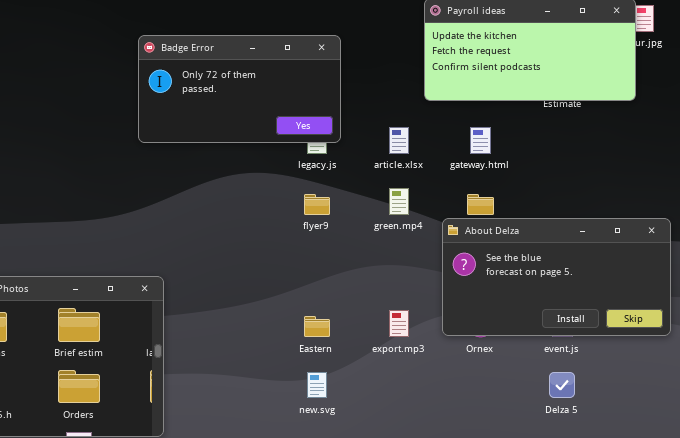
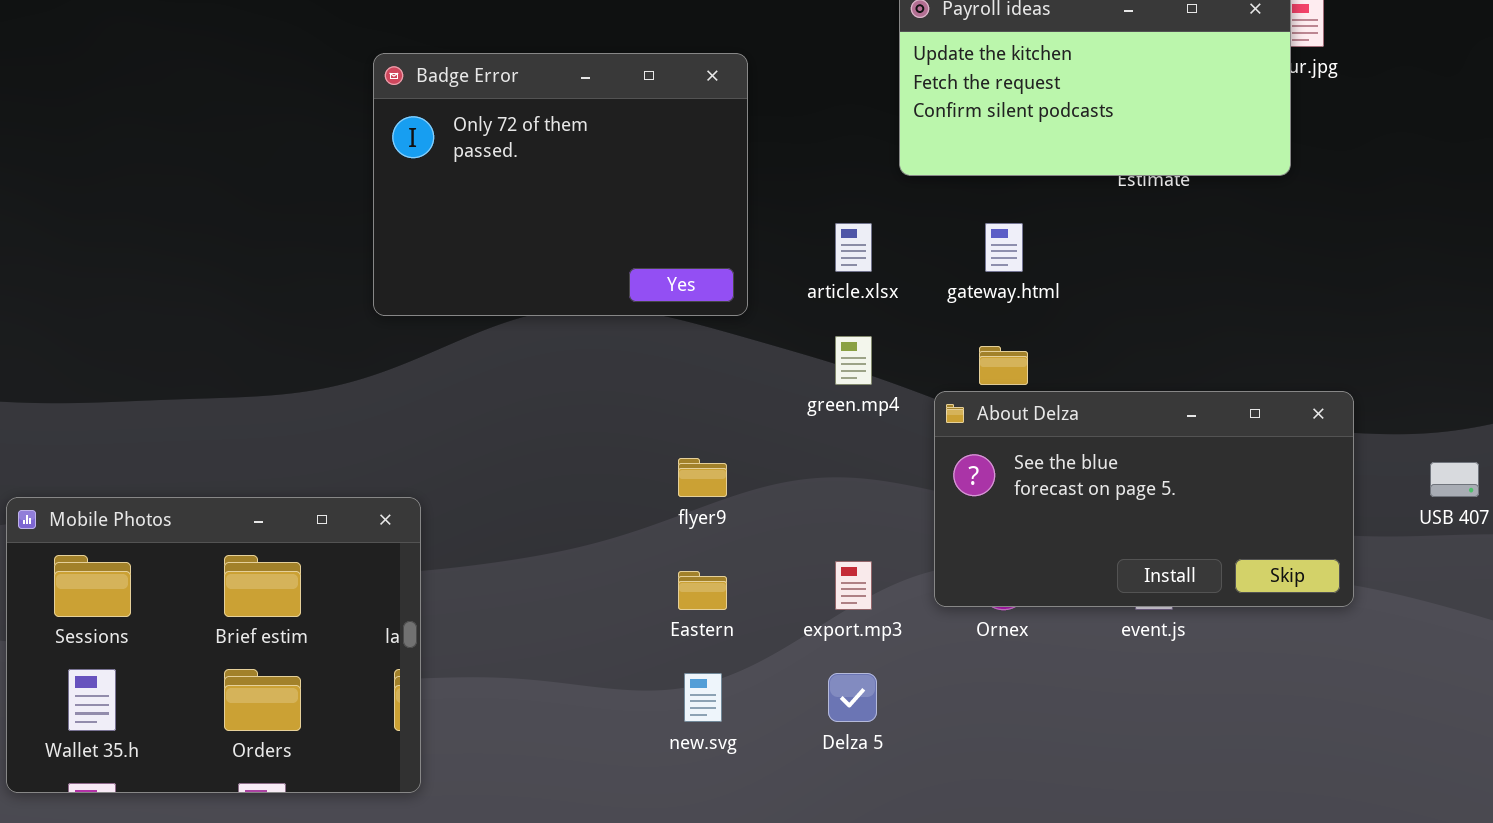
Badge Error: [138,35,341,143] -> [373,53,748,316], resized
flyer9: [304,194,330,215] -> [678,458,727,497], moved
Delza 5: [549,372,575,398] -> [828,673,877,722], moved

